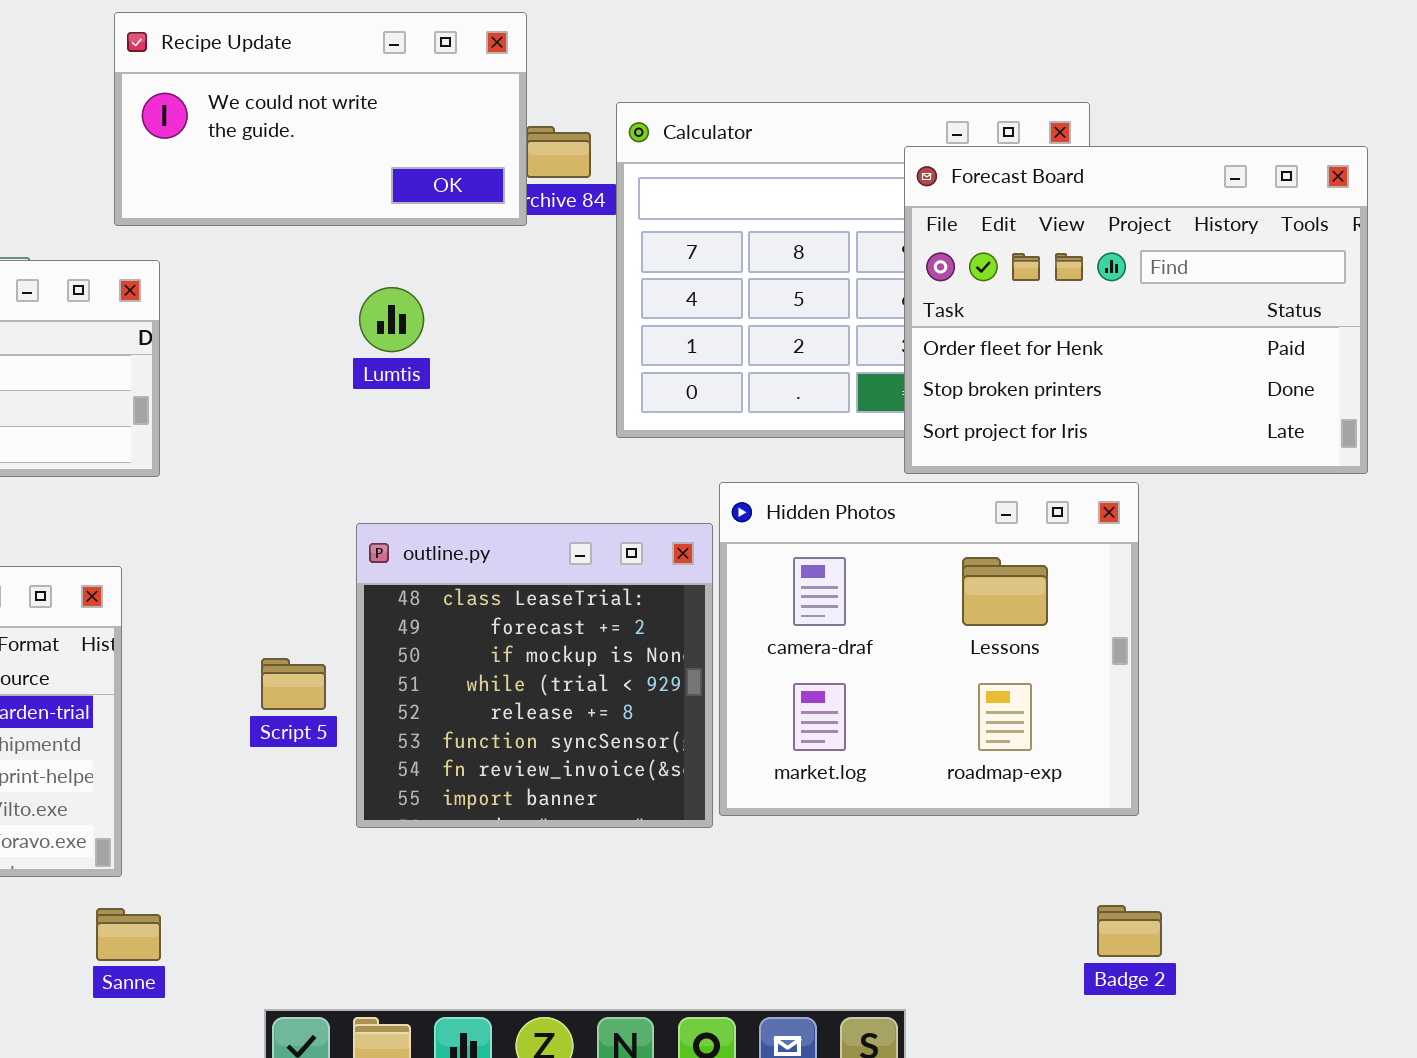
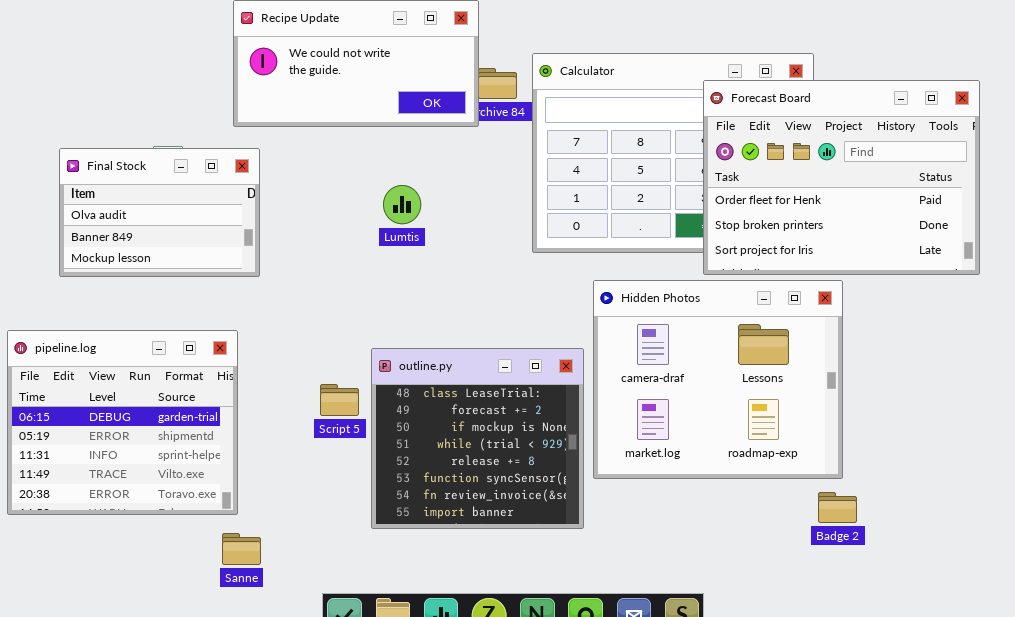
Lumtis: [359,287,424,352] -> [383,185,421,224], moved
outline.py: [356,523,713,828] -> [371,348,584,529], moved
Badge 2: [1097,905,1162,957] -> [818,492,857,523], moved

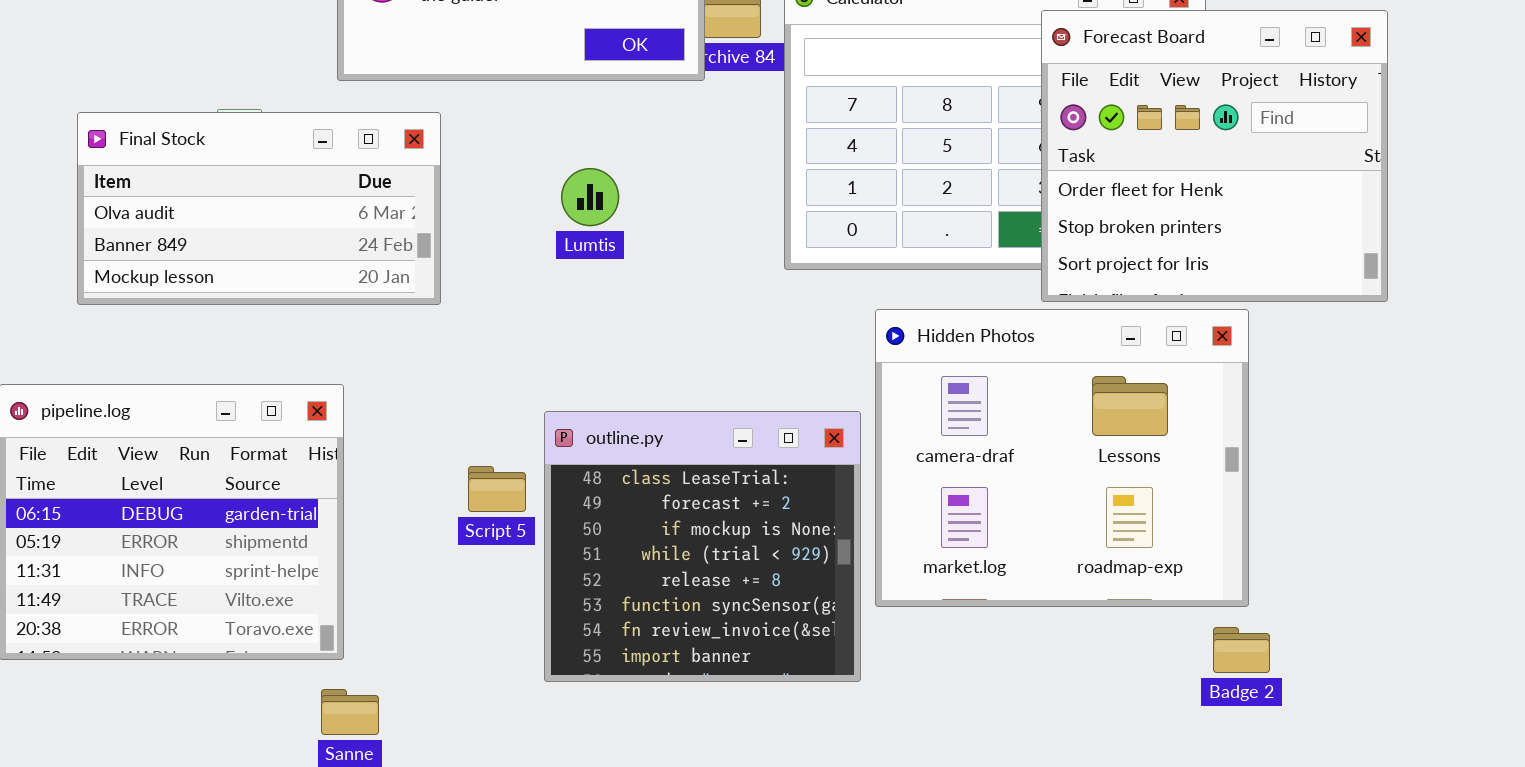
Forecast Board: [703,80,980,275] -> [1041,10,1388,302], resized
Final Stock: [59,148,260,277] -> [77,112,441,305], resized

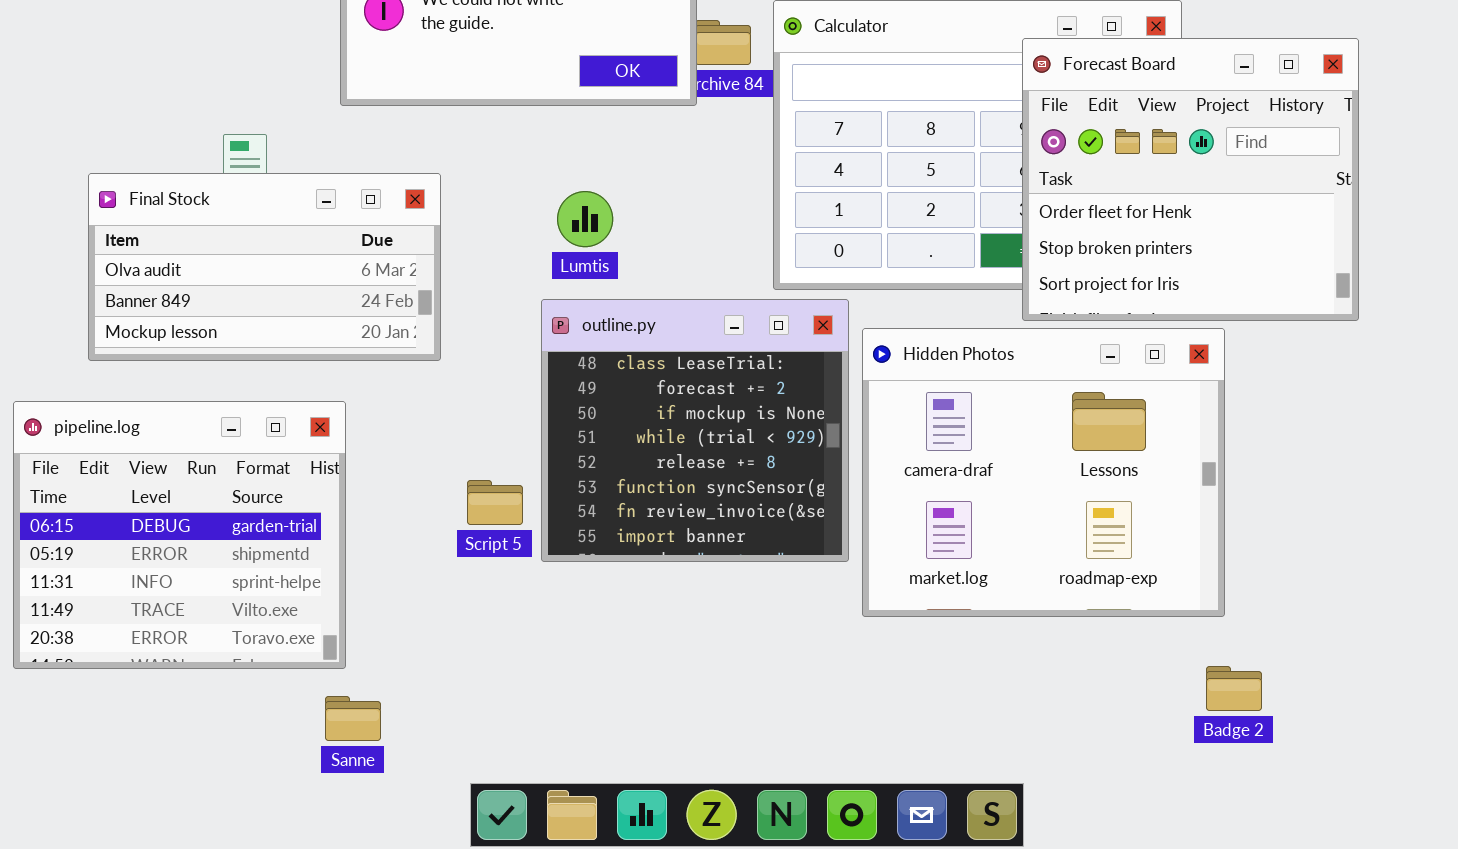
Final Stock: [77,112,441,305] -> [88,173,441,361], moved
outline.py: [544,411,861,682] -> [541,299,849,562], moved
Badge 2: [1213,627,1270,673] -> [1206,666,1262,711], moved

